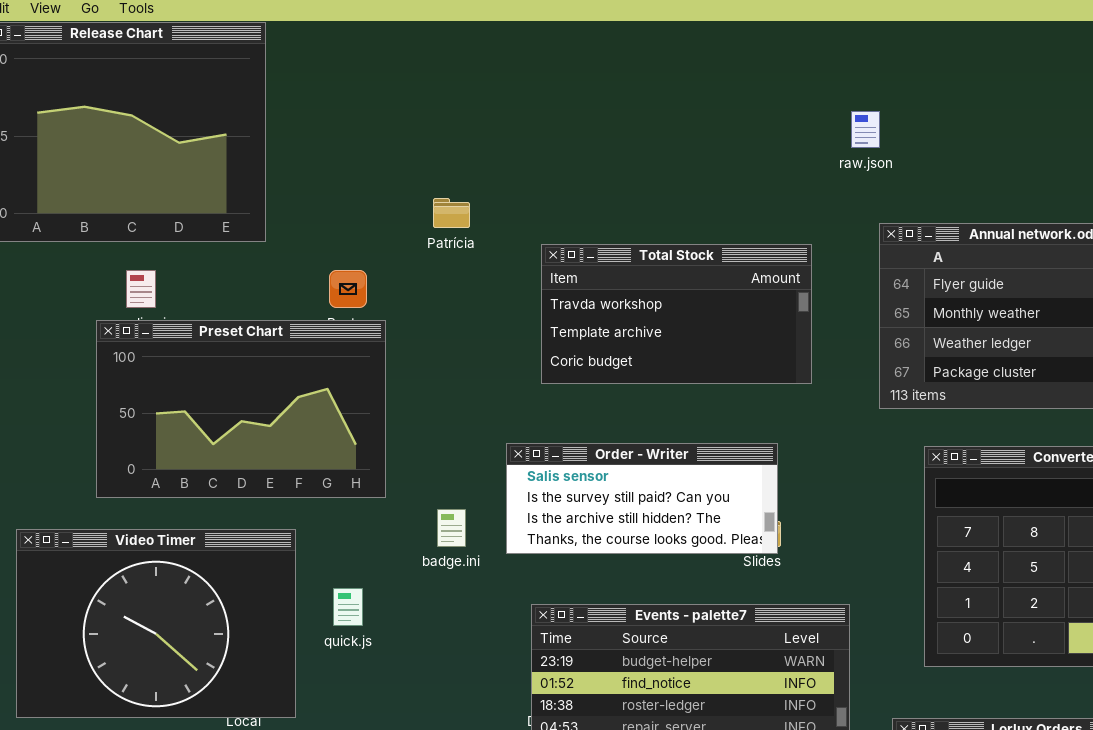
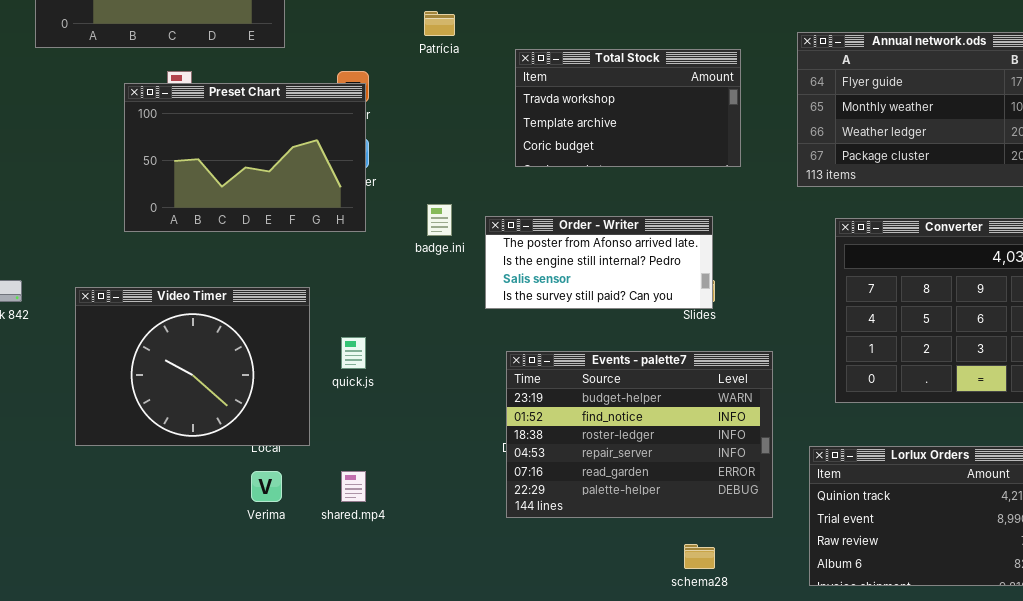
Preset Chart: [96,320,386,498] -> [124,83,366,232], moved
Order - Writer: [506,443,778,554] -> [485,216,713,309], scrolled up 2 rows
badge.ini: [437,509,466,547] -> [427,204,452,236], moved

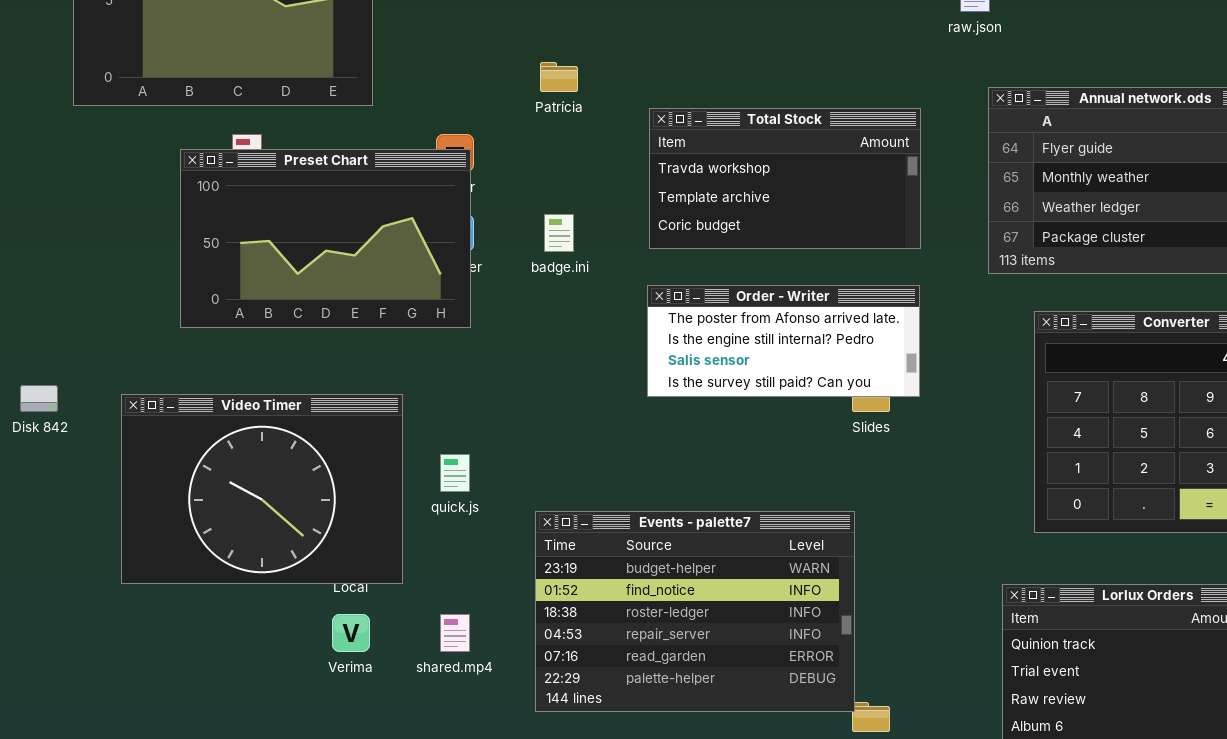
badge.ini: [427,204,452,236] -> [544,214,574,252], moved
Order - Writer: [485,216,713,309] -> [647,285,920,397], moved
Events - palette7: [506,351,773,518] -> [535,511,855,712], moved

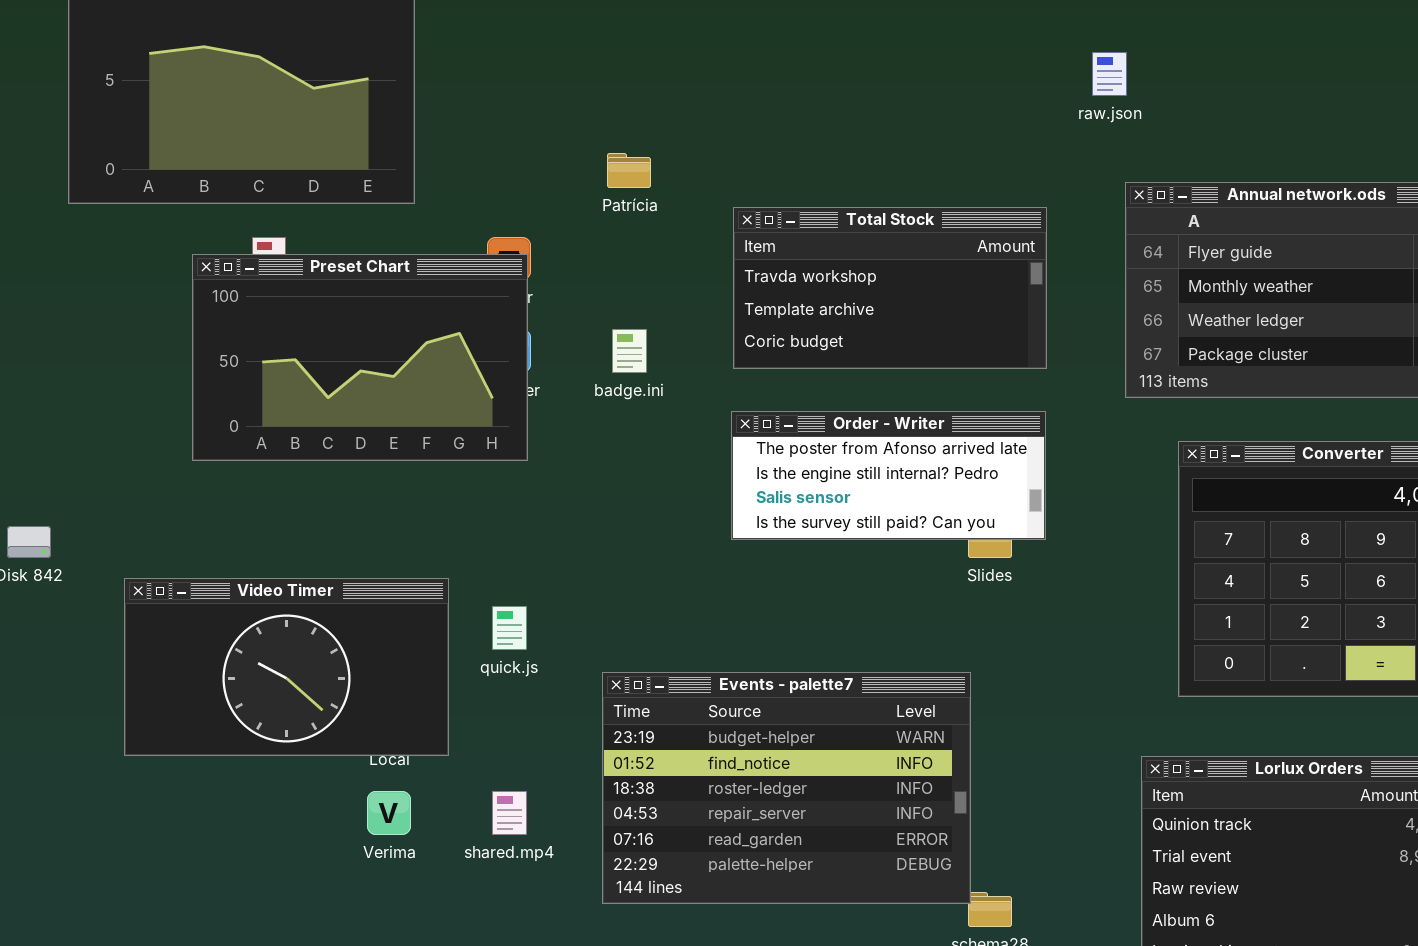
Video Timer: [121,394,403,584] -> [124,578,449,756], resized

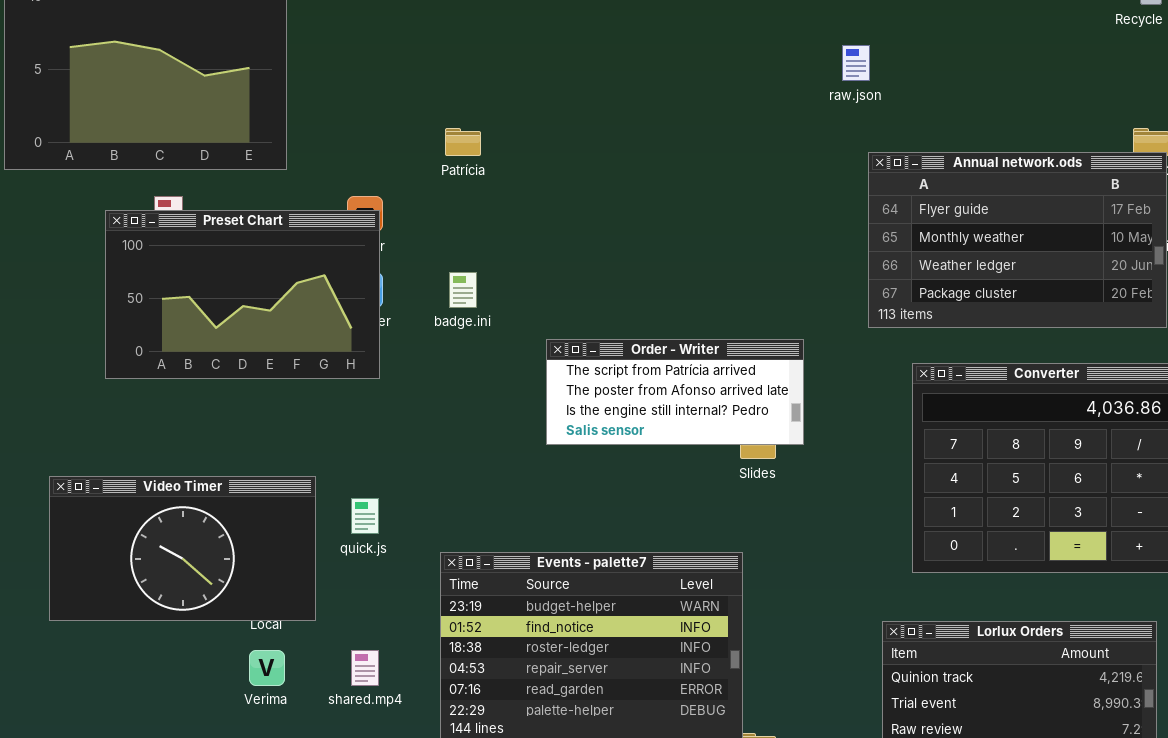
Total Stock: [733,207,1047,369] -> none, closed
Order - Writer: [731,411,1046,540] -> [546,339,804,445], scrolled up 1 row

